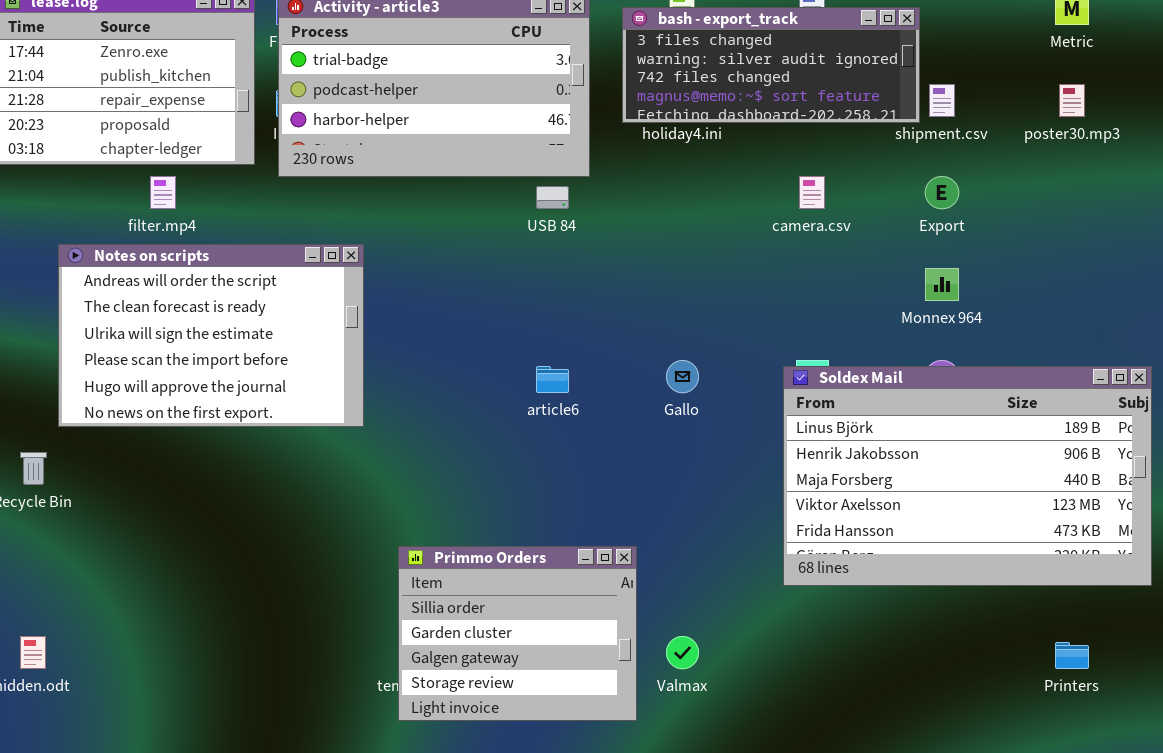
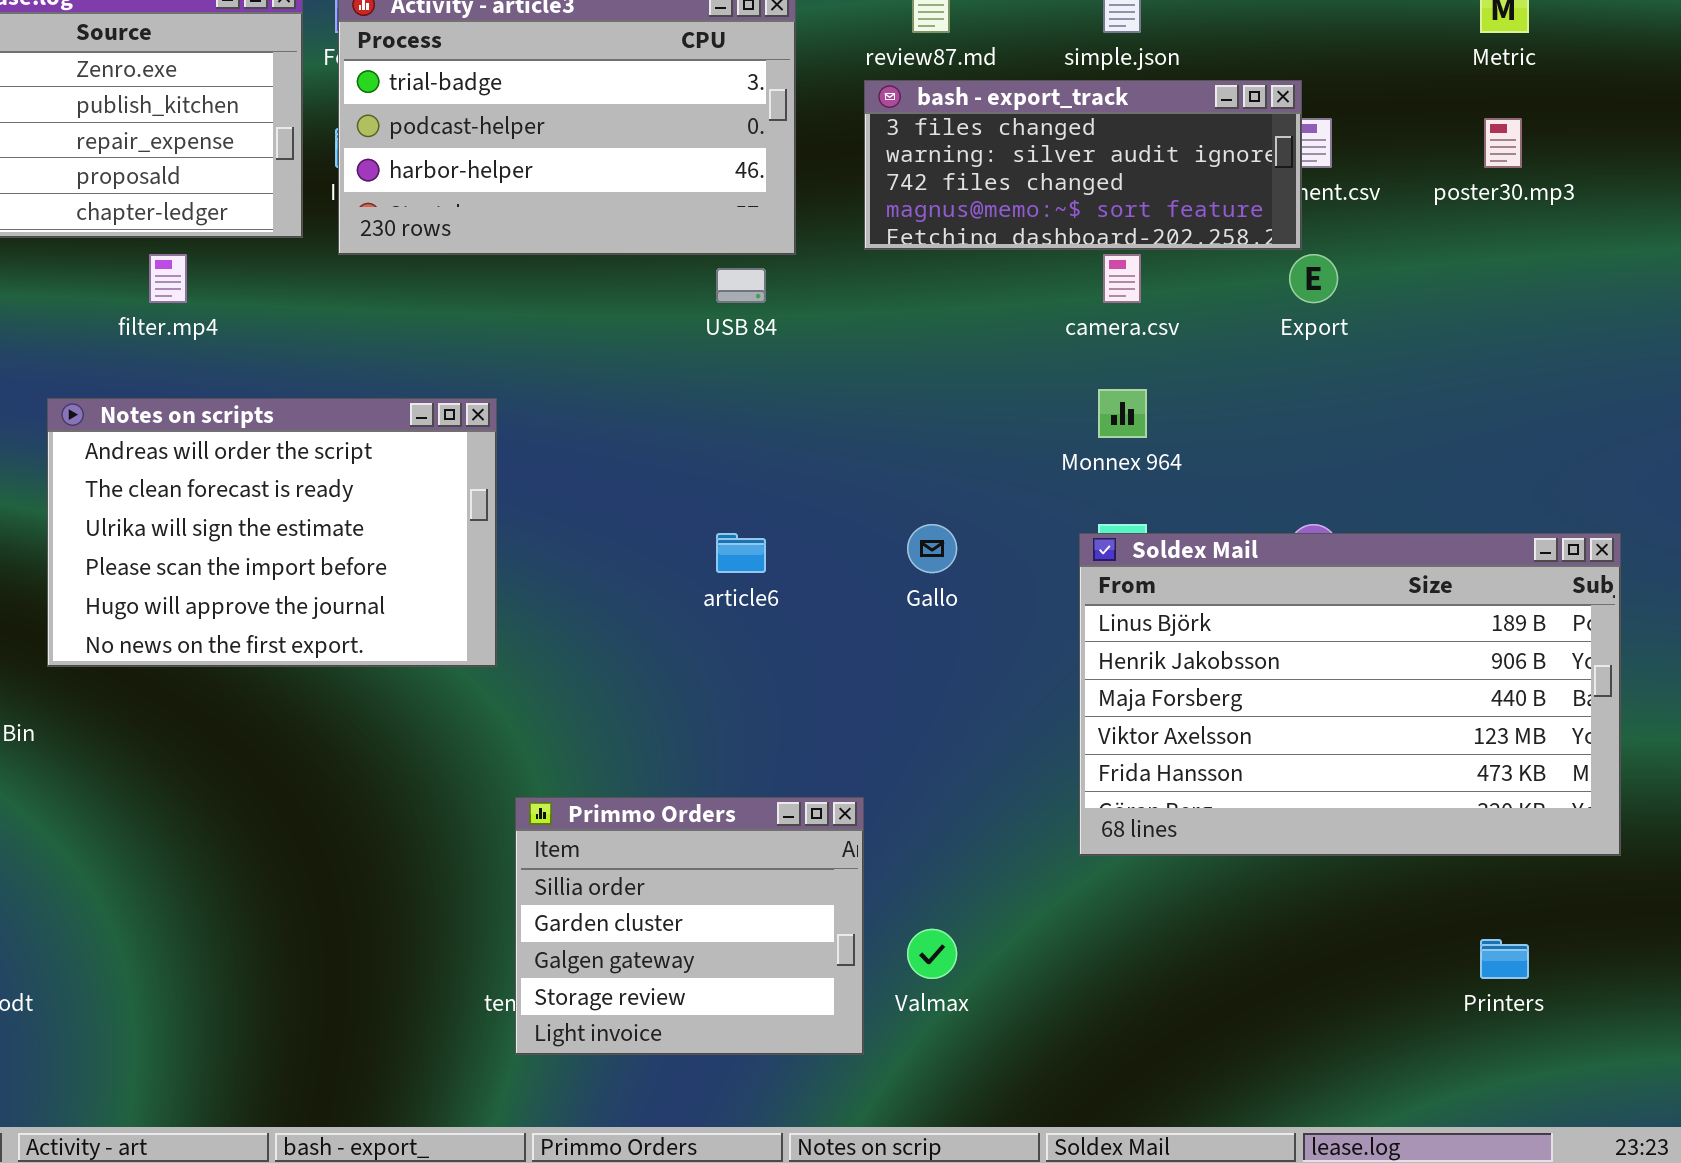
bash - export_track: [622,7,920,123] -> [864,80,1302,250], moved
Notes on scripts: [58,244,364,427] -> [47,398,497,667], moved
Monnex 964: [925,268,959,301] -> [1098,389,1147,438], moved

